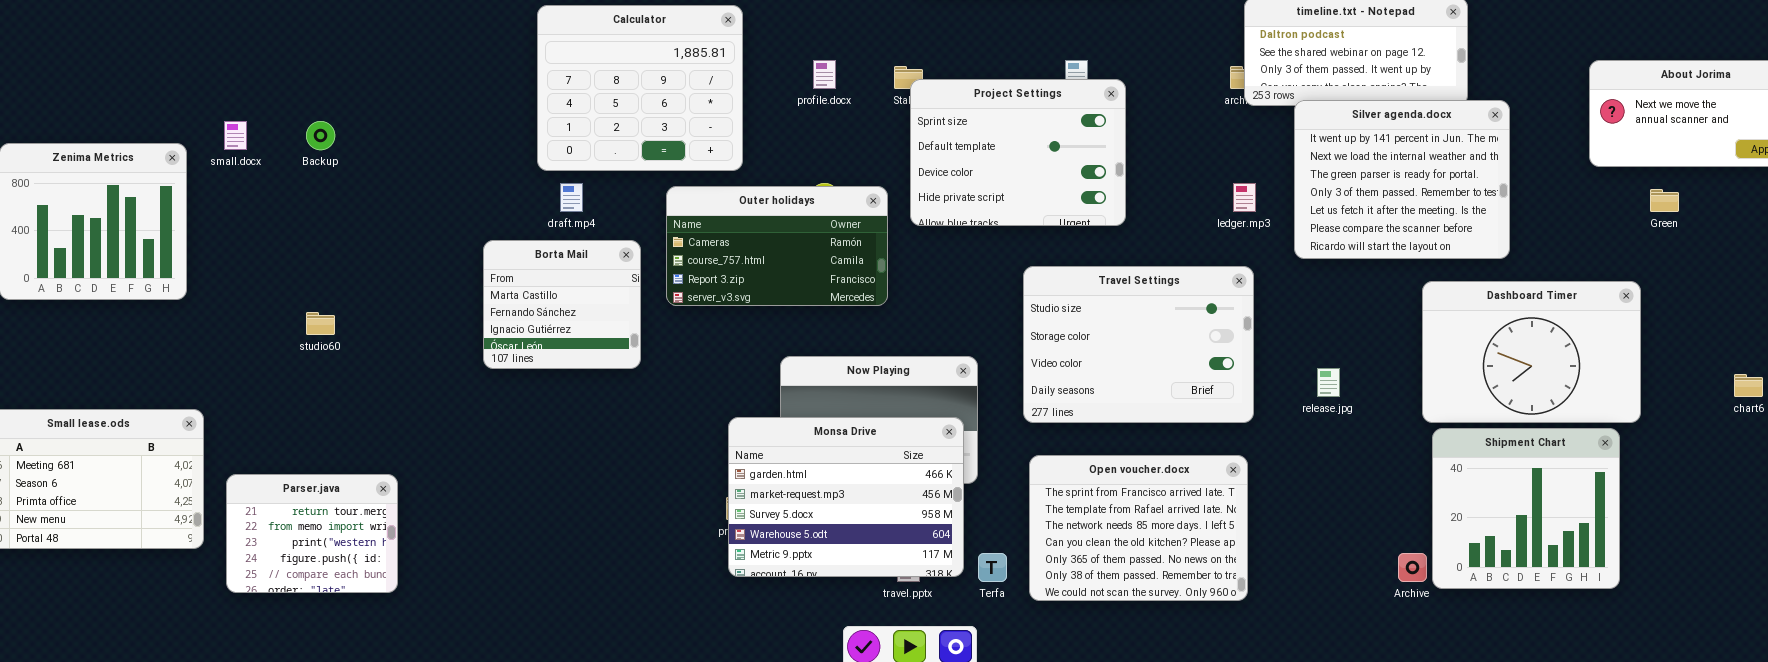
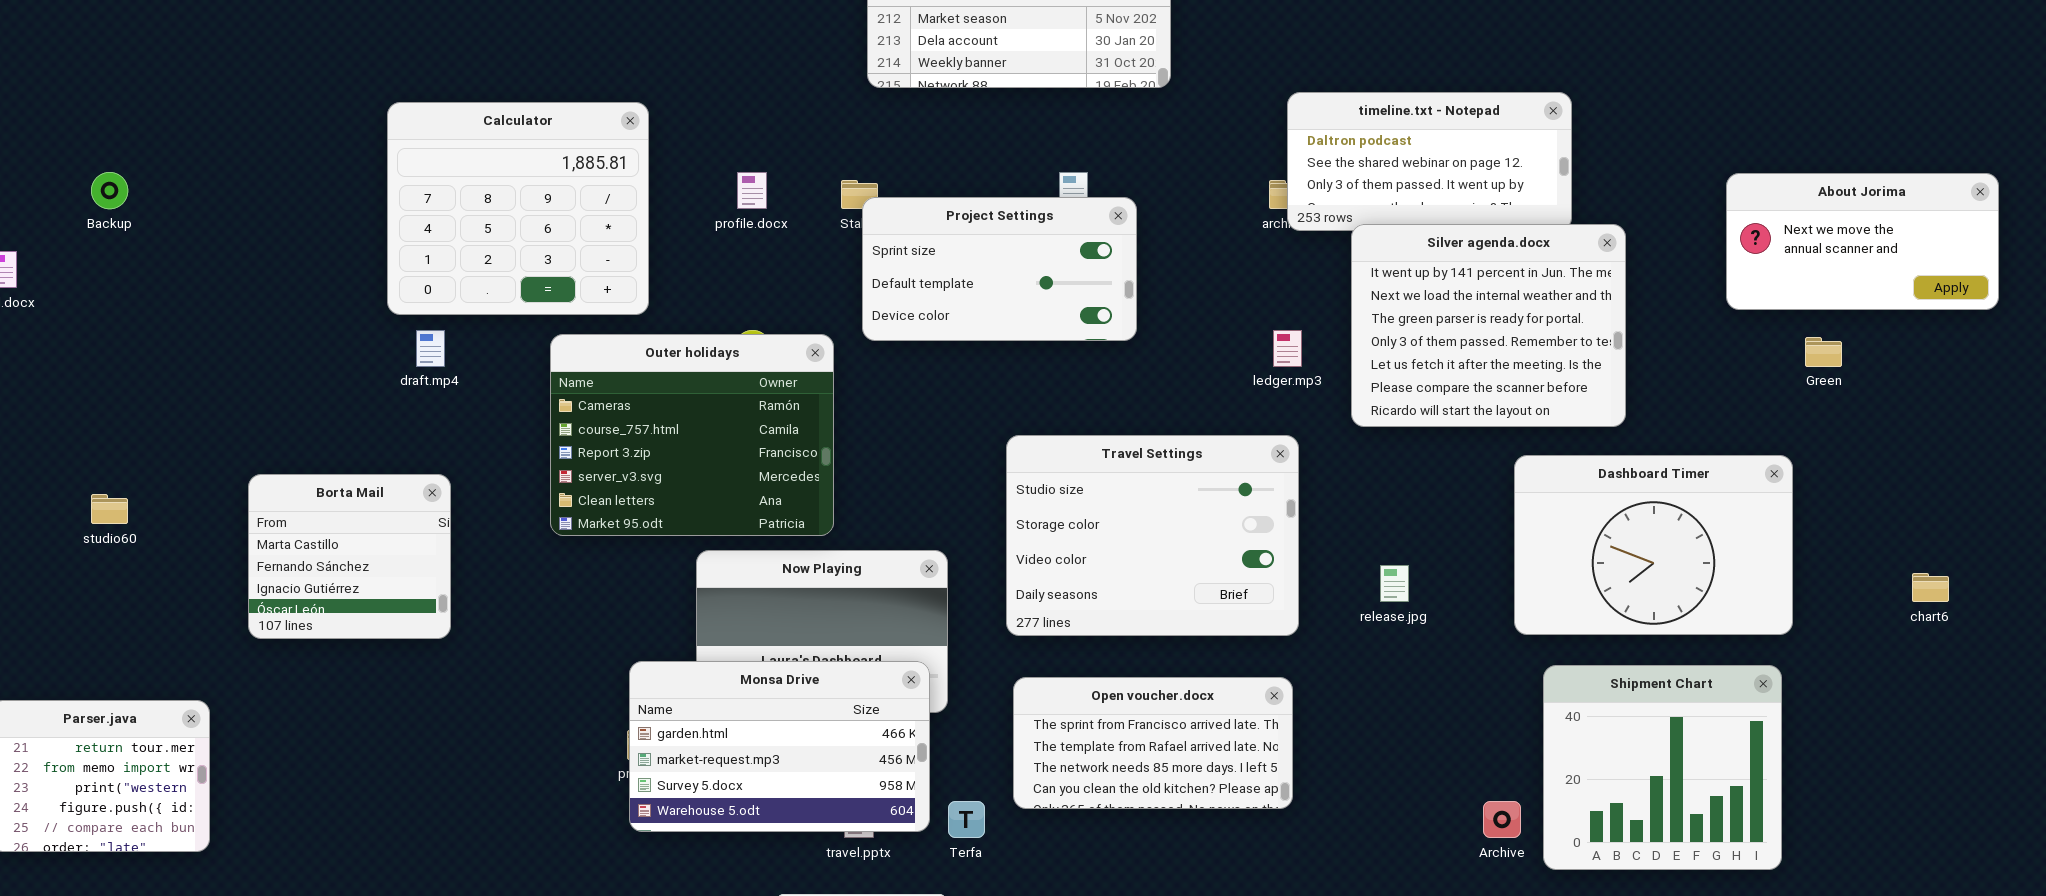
Project Settings: [910,79,1126,226] -> [862,197,1137,341], resized
Backup: [306,121,335,150] -> [91,172,128,209], moved
Outer holidays: [666,186,888,306] -> [550,334,834,536], resized
Borta Mail: [483,240,641,369] -> [248,474,451,639], moved
Monsa Drive: [728,417,964,577] -> [629,661,930,832], resized
Shipment Chart: [1432,428,1620,589] -> [1543,665,1782,870], moved
Open voucher.docx: [1029,455,1248,601] -> [1013,677,1293,809], resized

